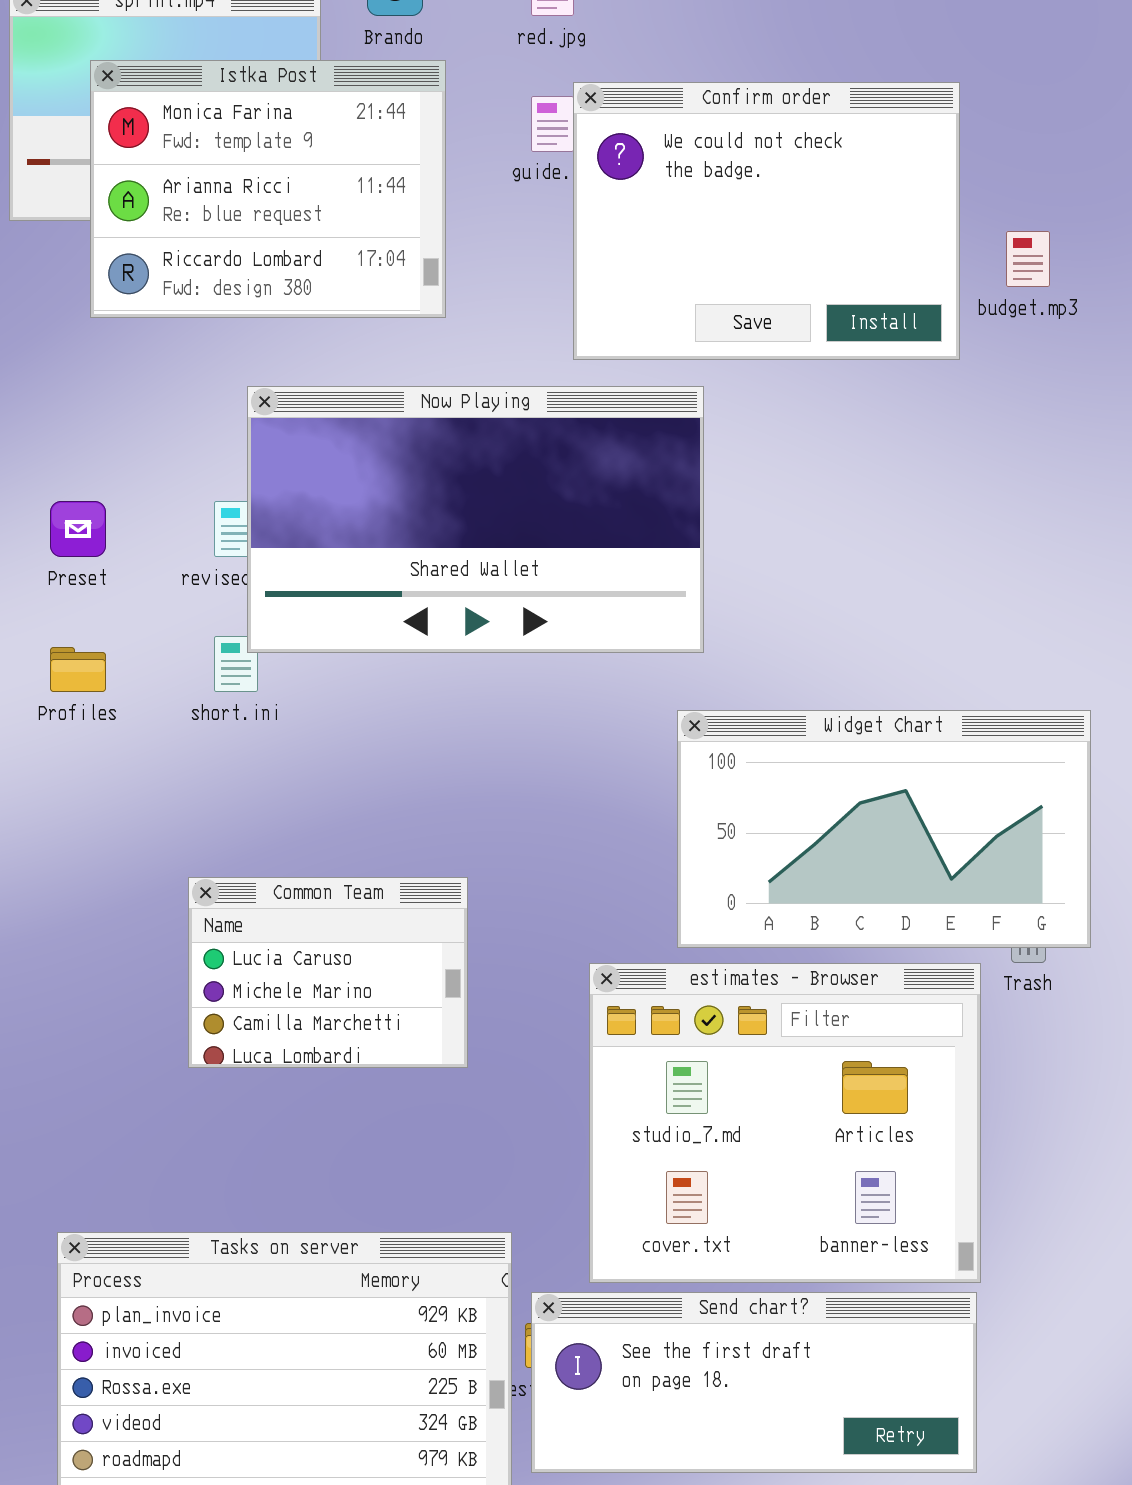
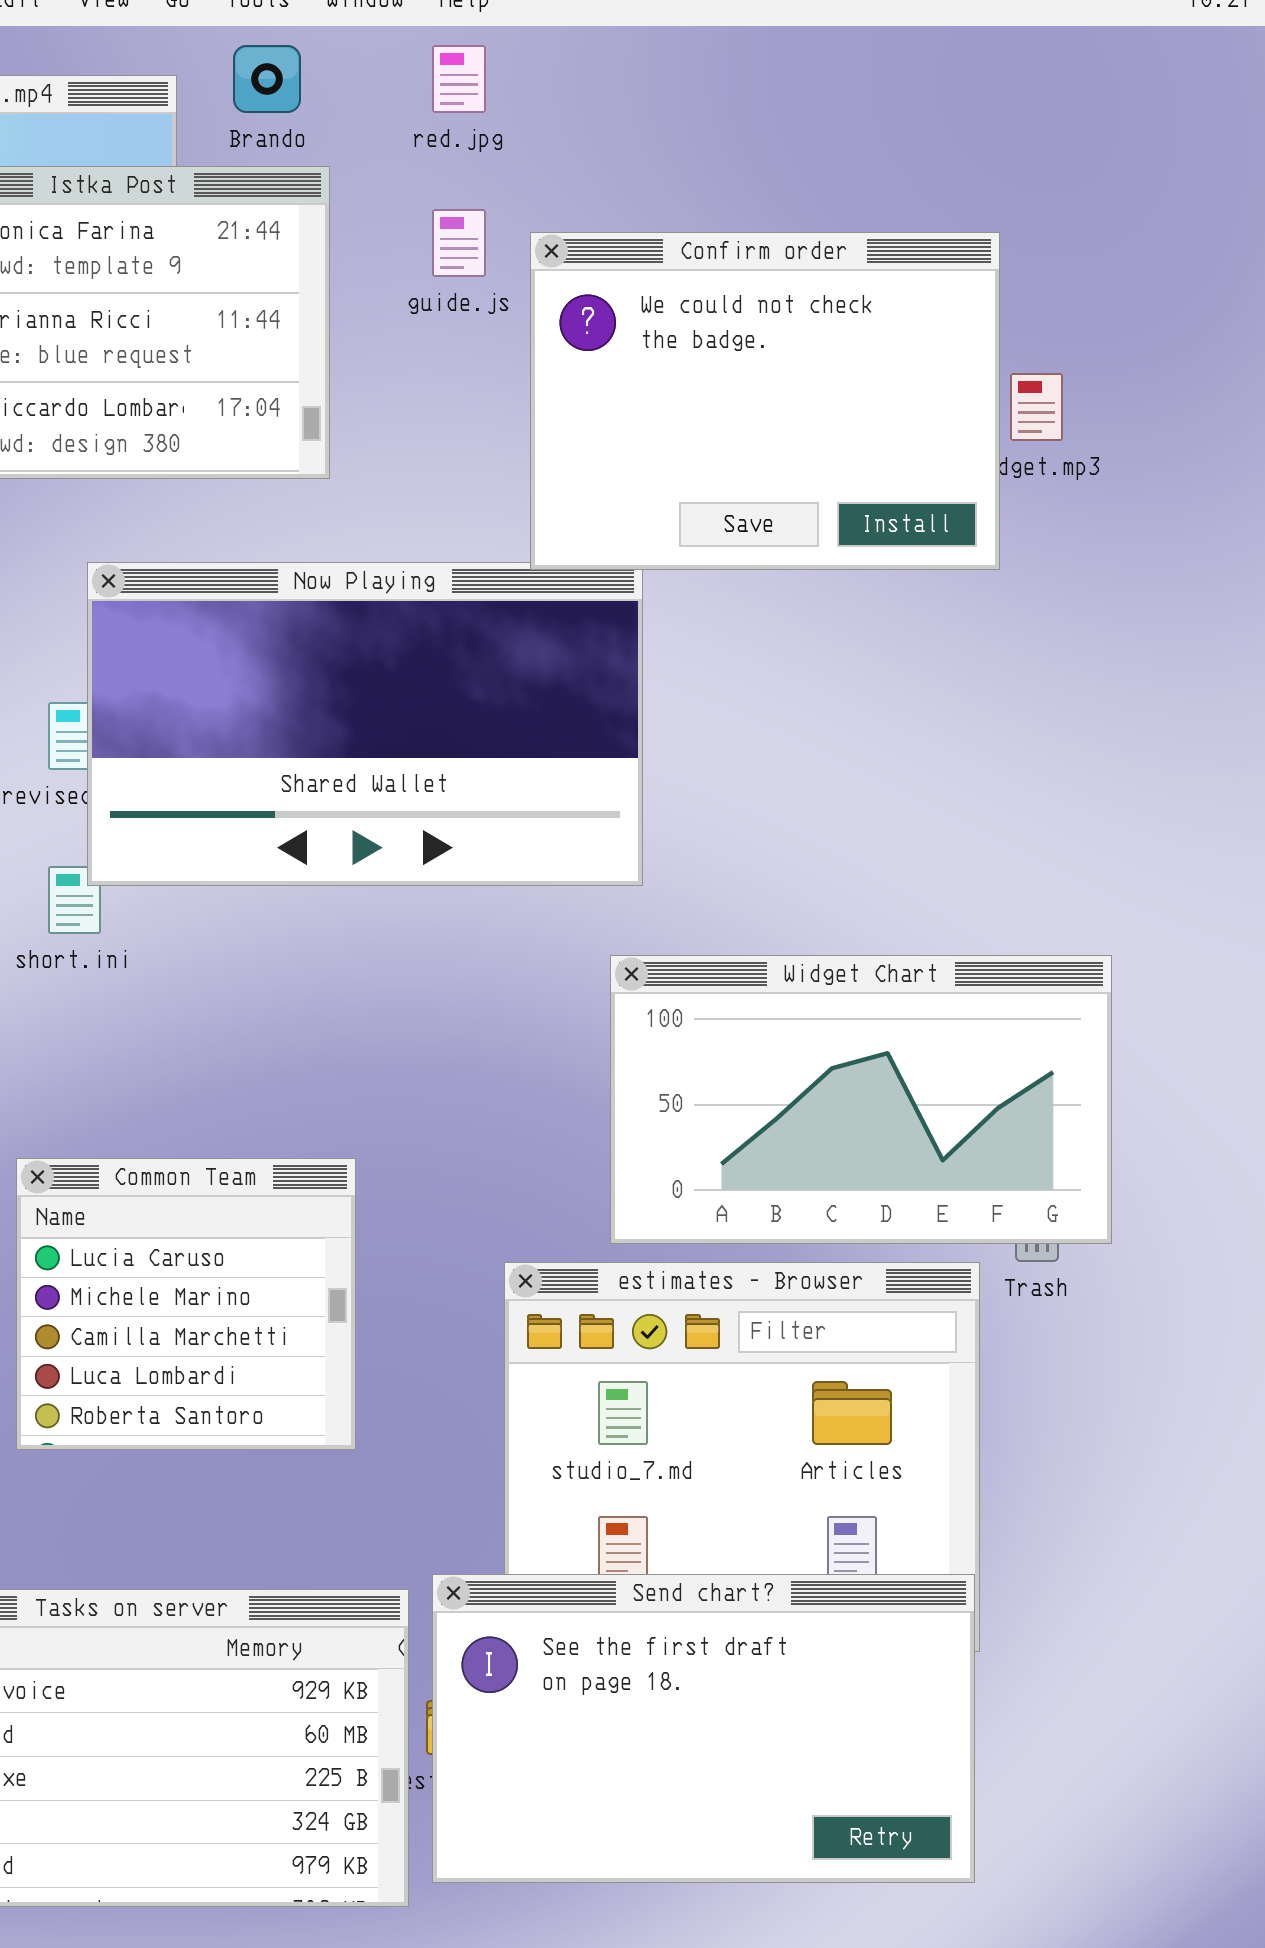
Confirm order: [573,82,960,360] -> [530,232,1000,570], moved
Common Team: [188,877,468,1068] -> [16,1158,356,1450], resized
Send chart?: [531,1292,977,1473] -> [432,1574,975,1883], resized

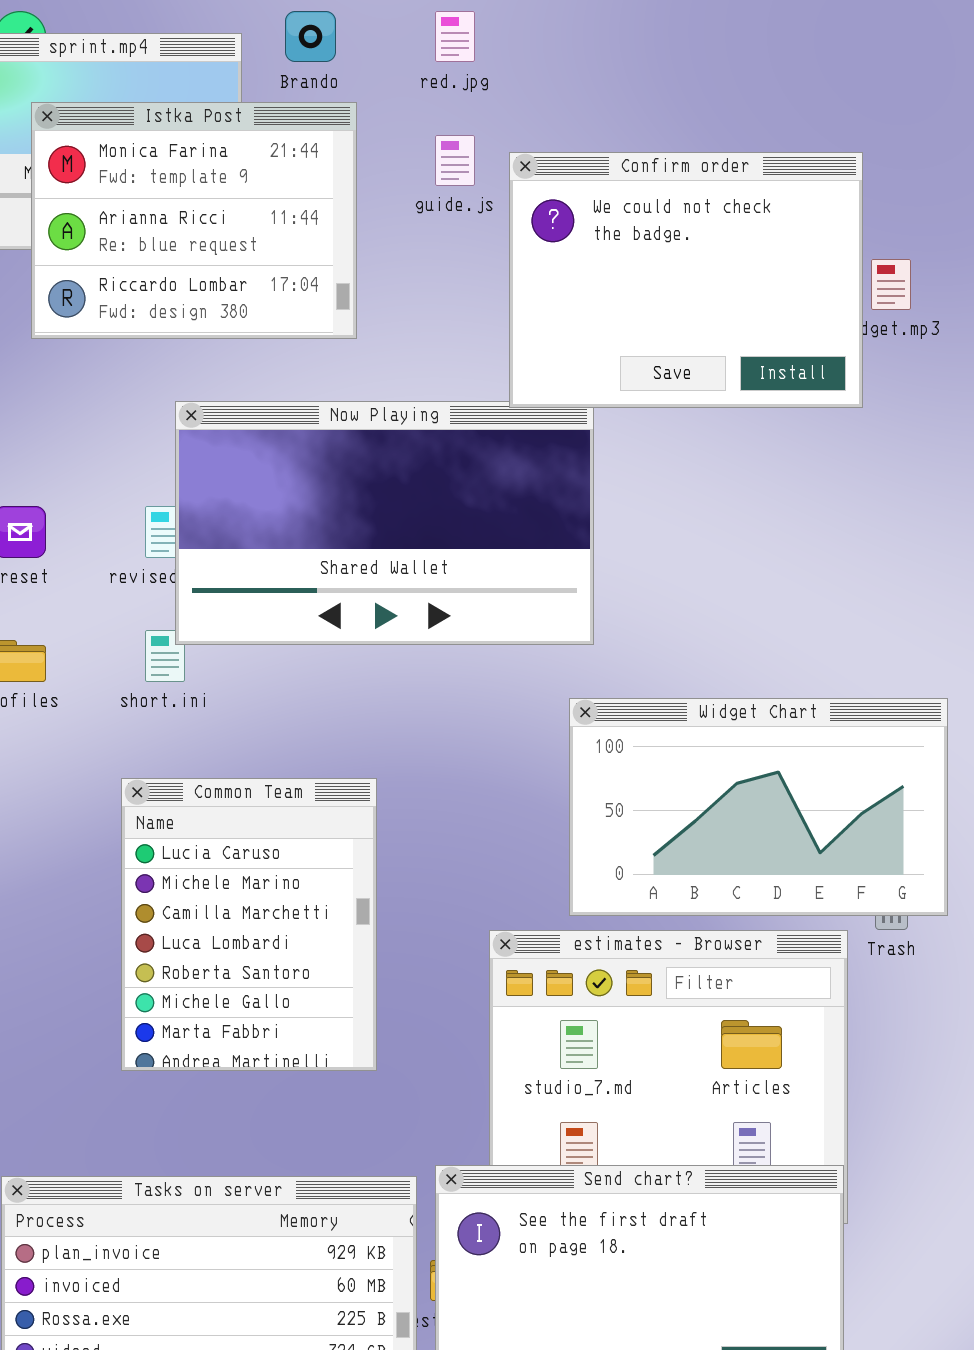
Common Team: [16,1158,356,1450] -> [121,778,377,1071], resized

